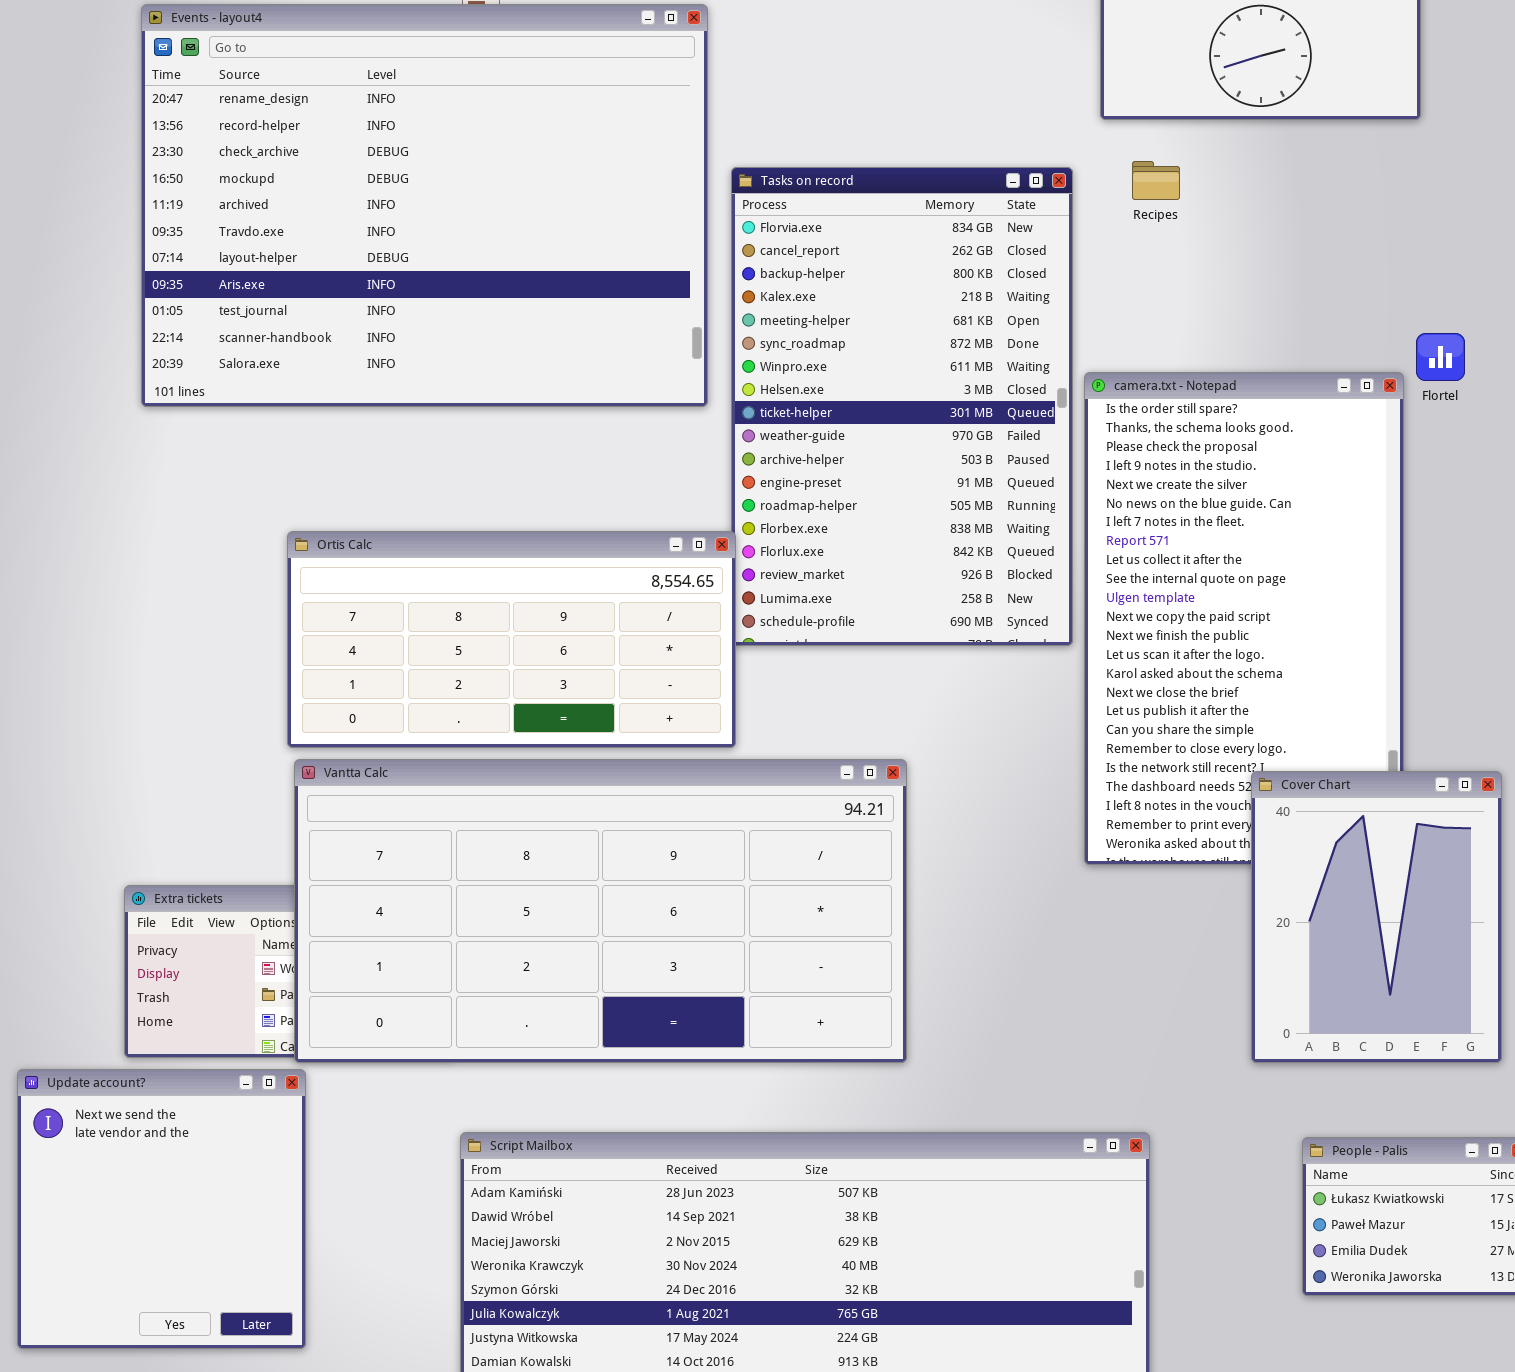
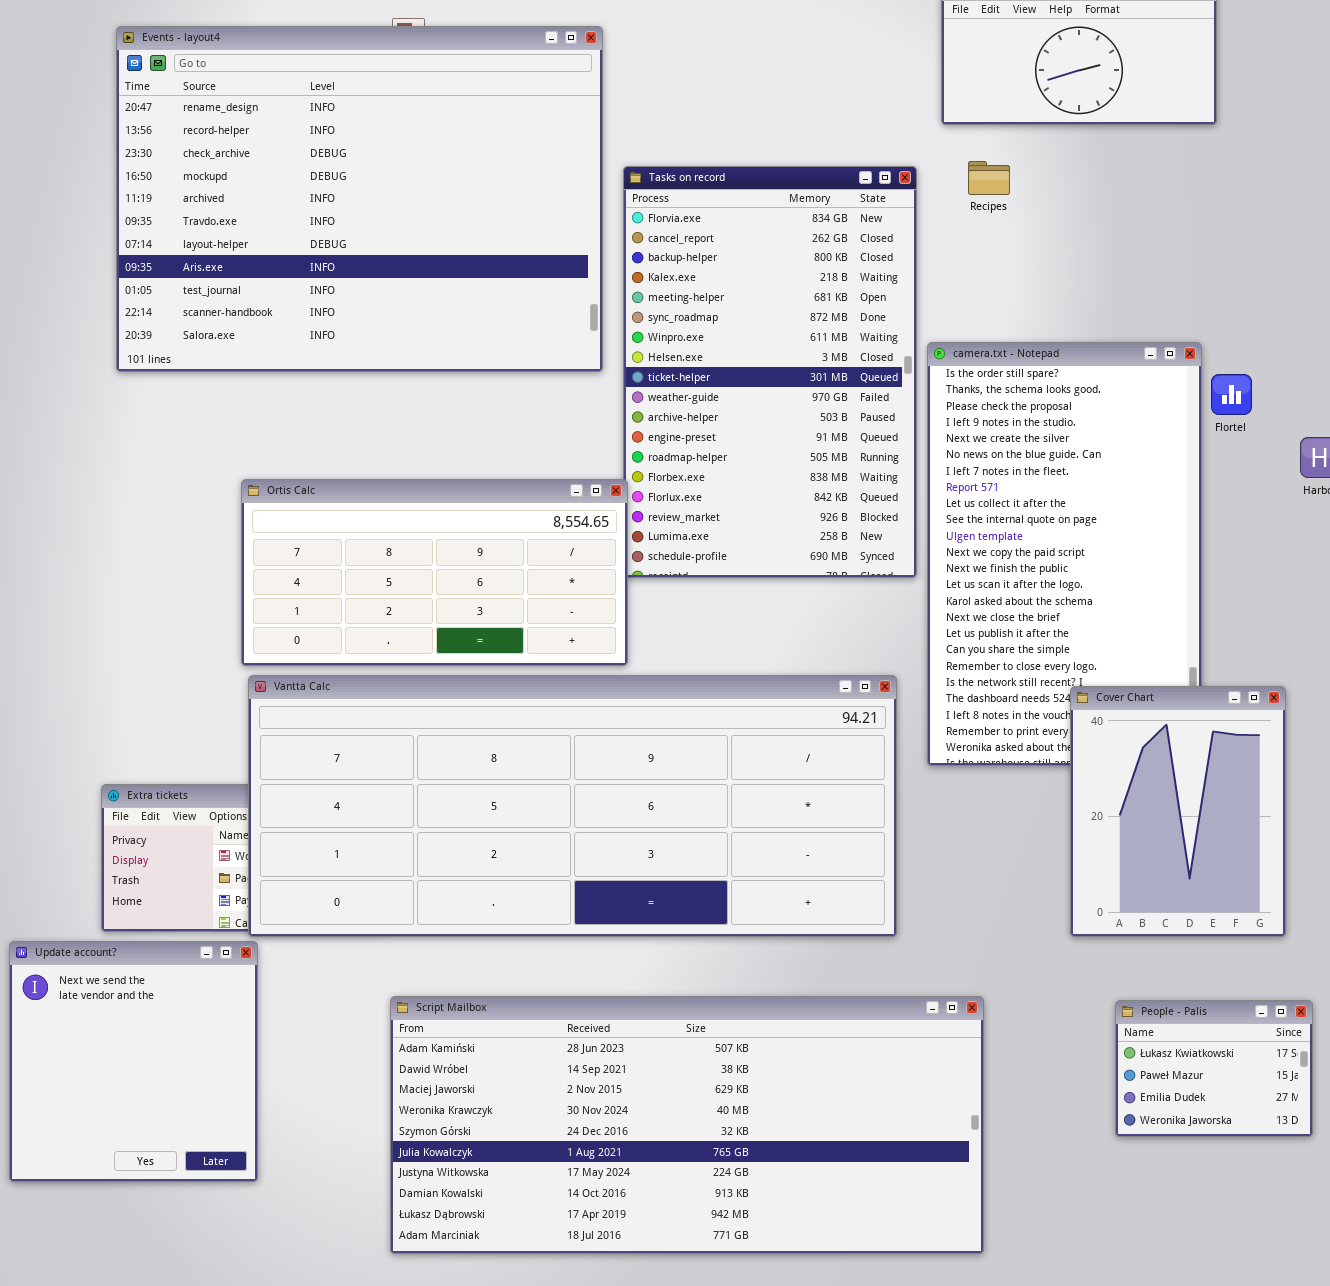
Flortel: [1416,333,1465,381] -> [1211,374,1252,415], moved
Vantta Calc: [294,759,907,1063] -> [248,675,897,937], resized

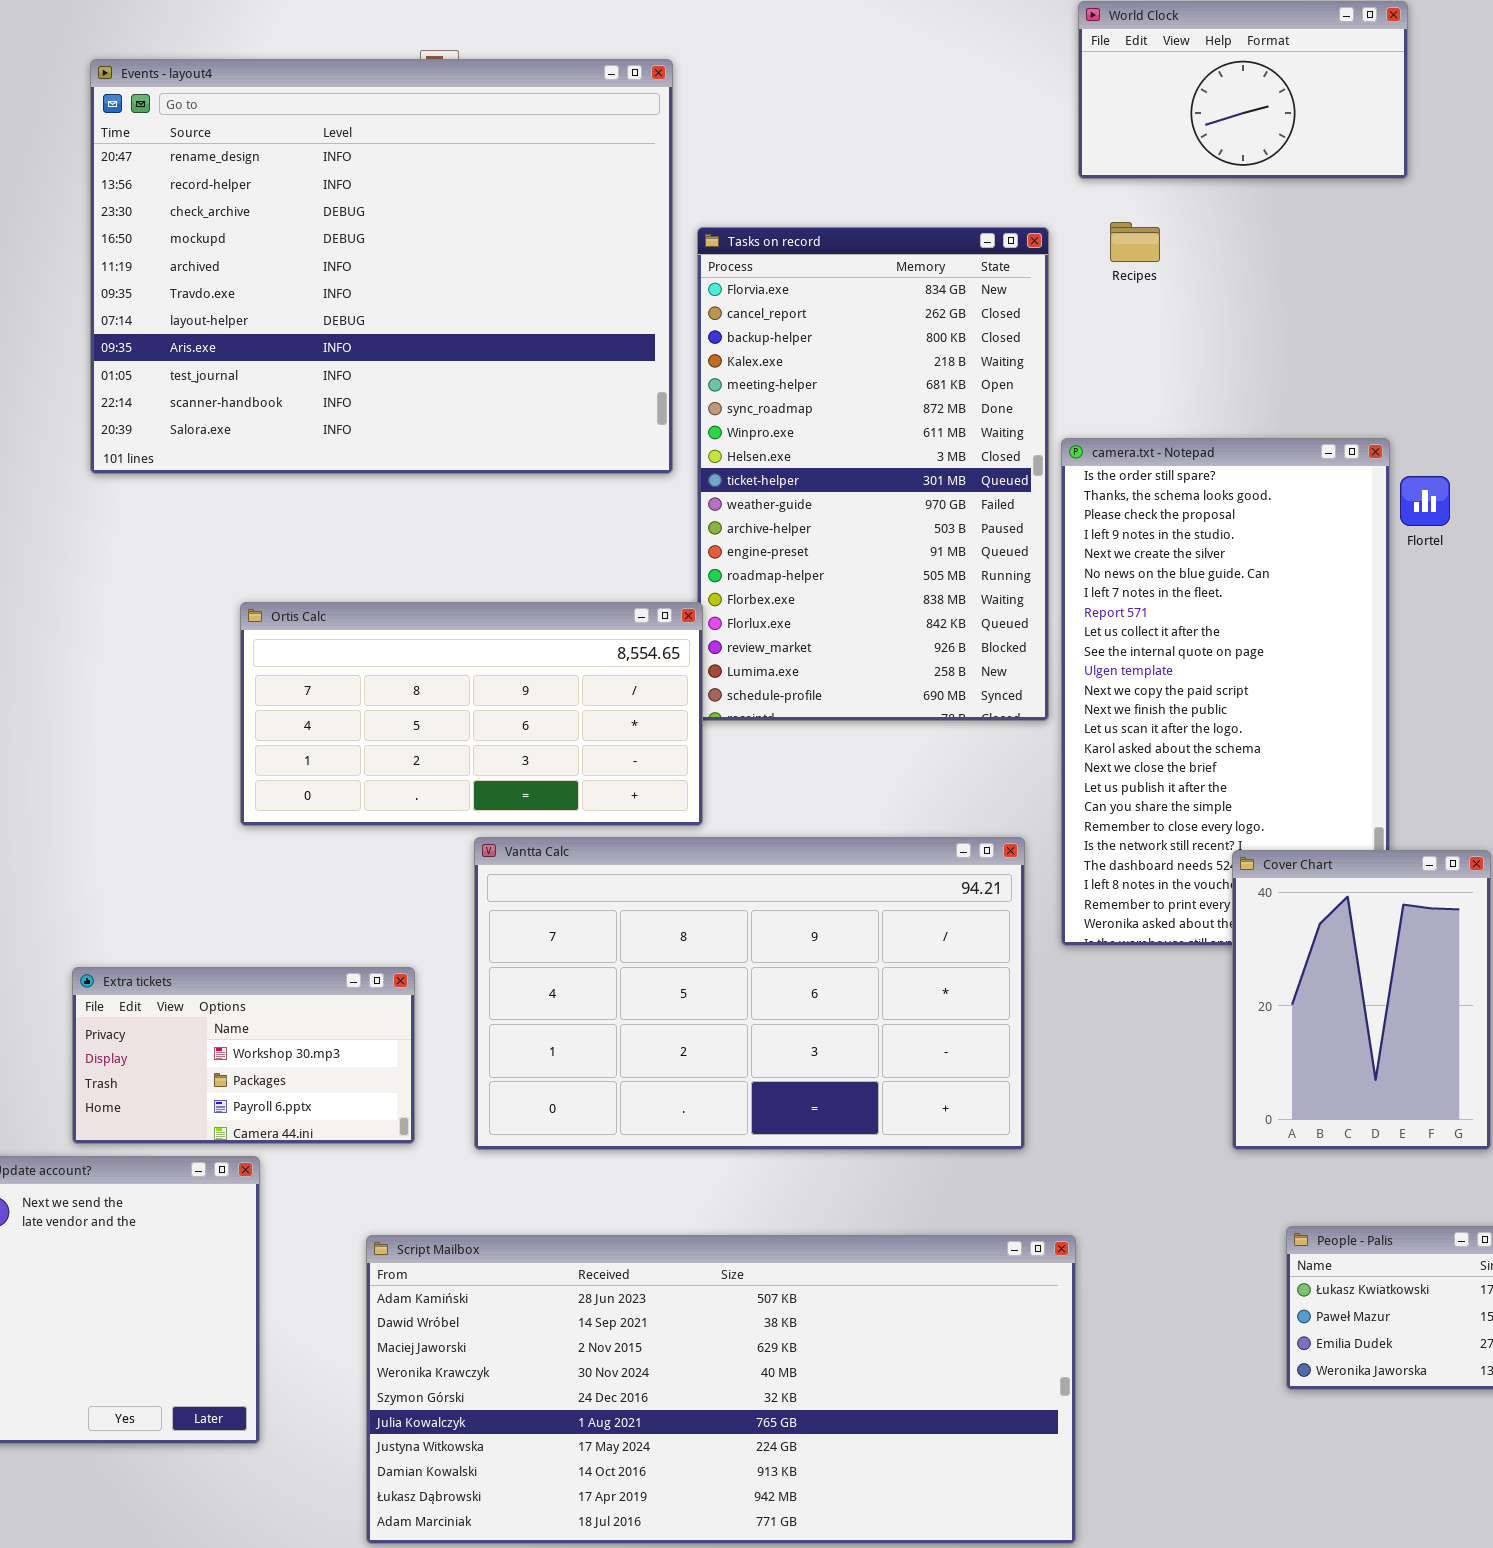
Vantta Calc: [248,675,897,937] -> [474,837,1025,1150], resized
Script Mailbox: [390,996,984,1254] -> [366,1235,1076,1544], moved

